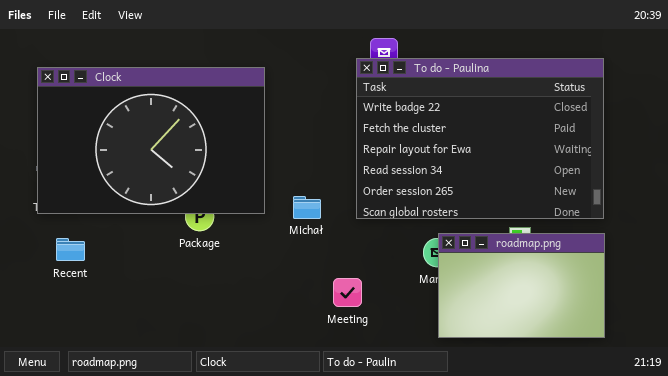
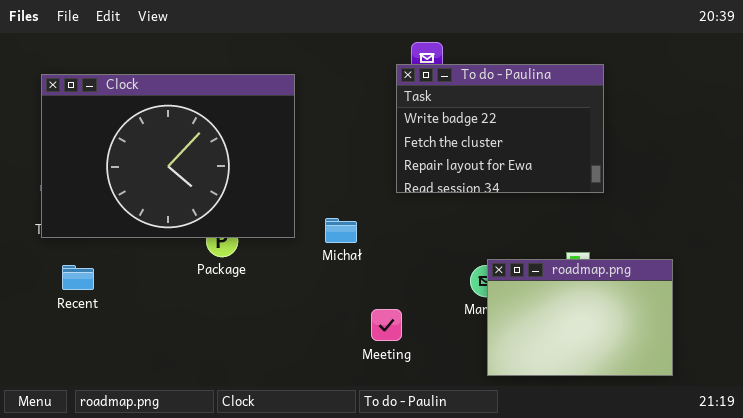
To do - Paulina: [356,58,604,219] -> [396,64,604,193], resized

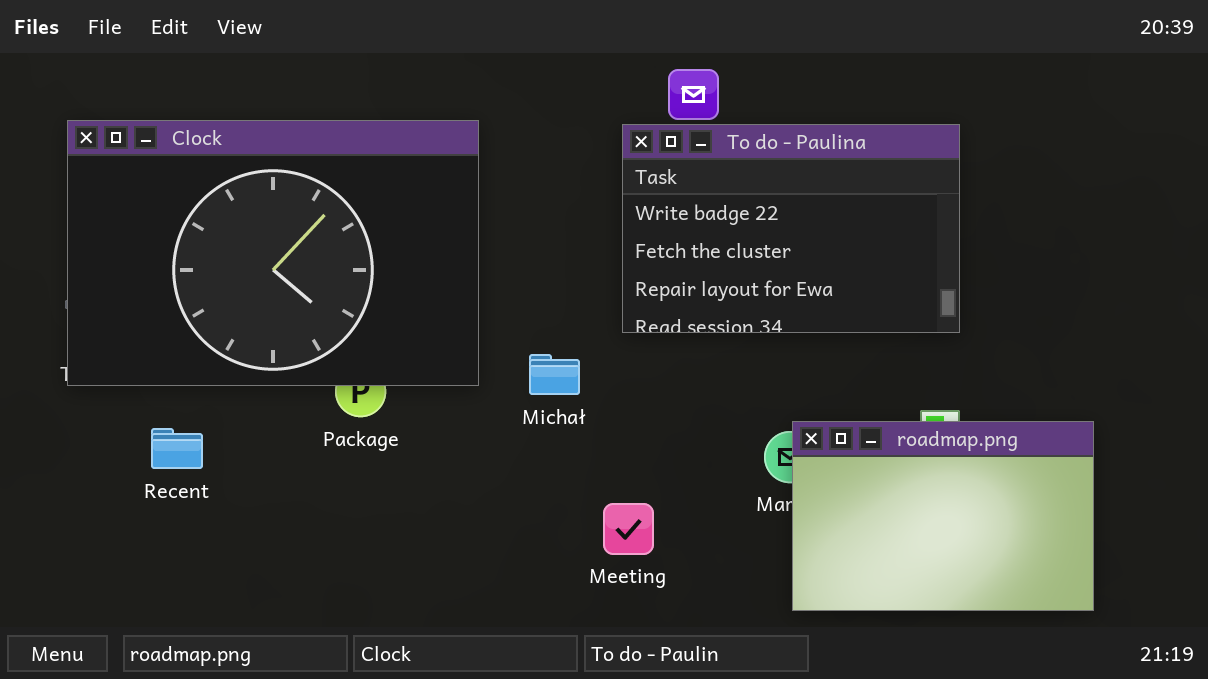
To do - Paulina: [396,64,604,193] -> [622,124,960,333], moved
Recent: [62,265,94,290] -> [151,428,203,469], moved

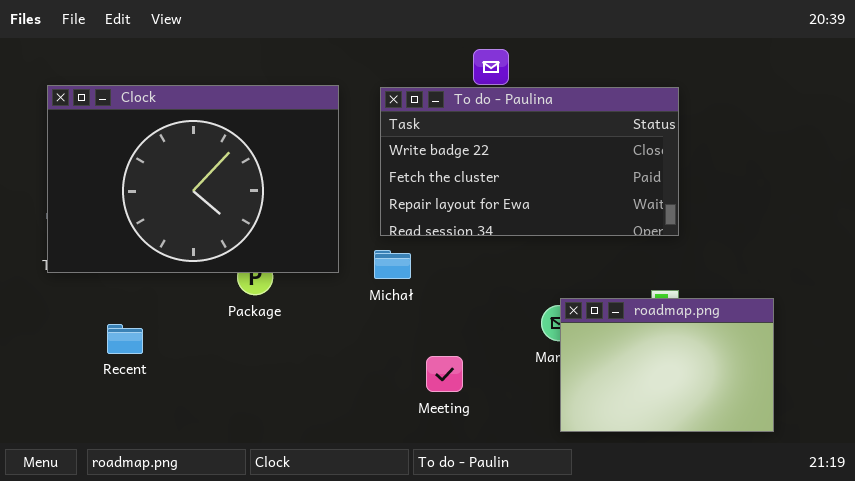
To do - Paulina: [622,124,960,333] -> [380,87,679,236], resized
Recent: [151,428,203,469] -> [107,324,143,354], moved

